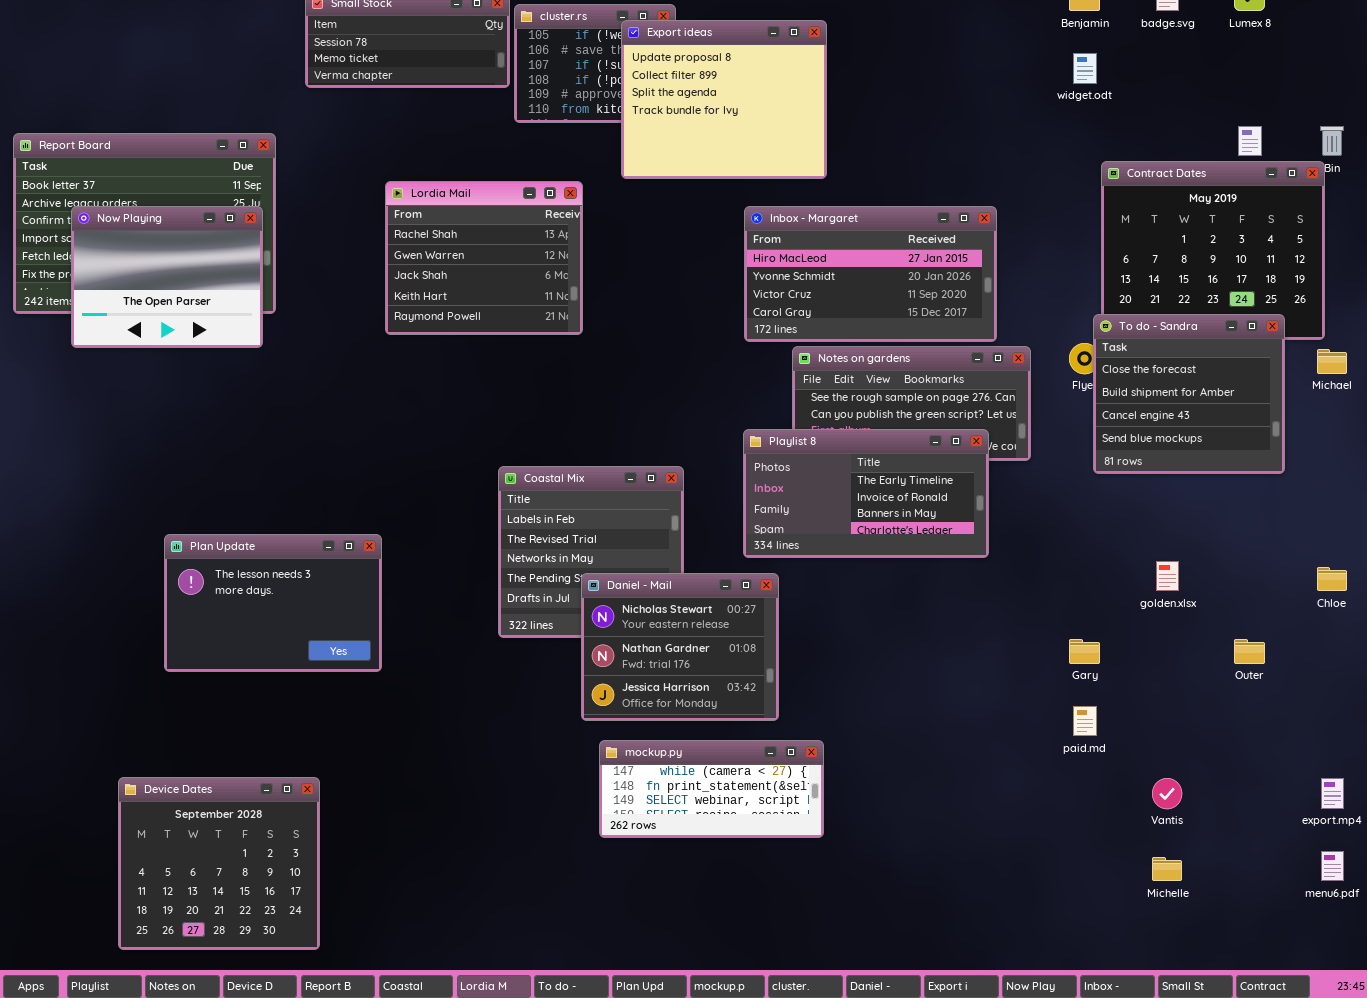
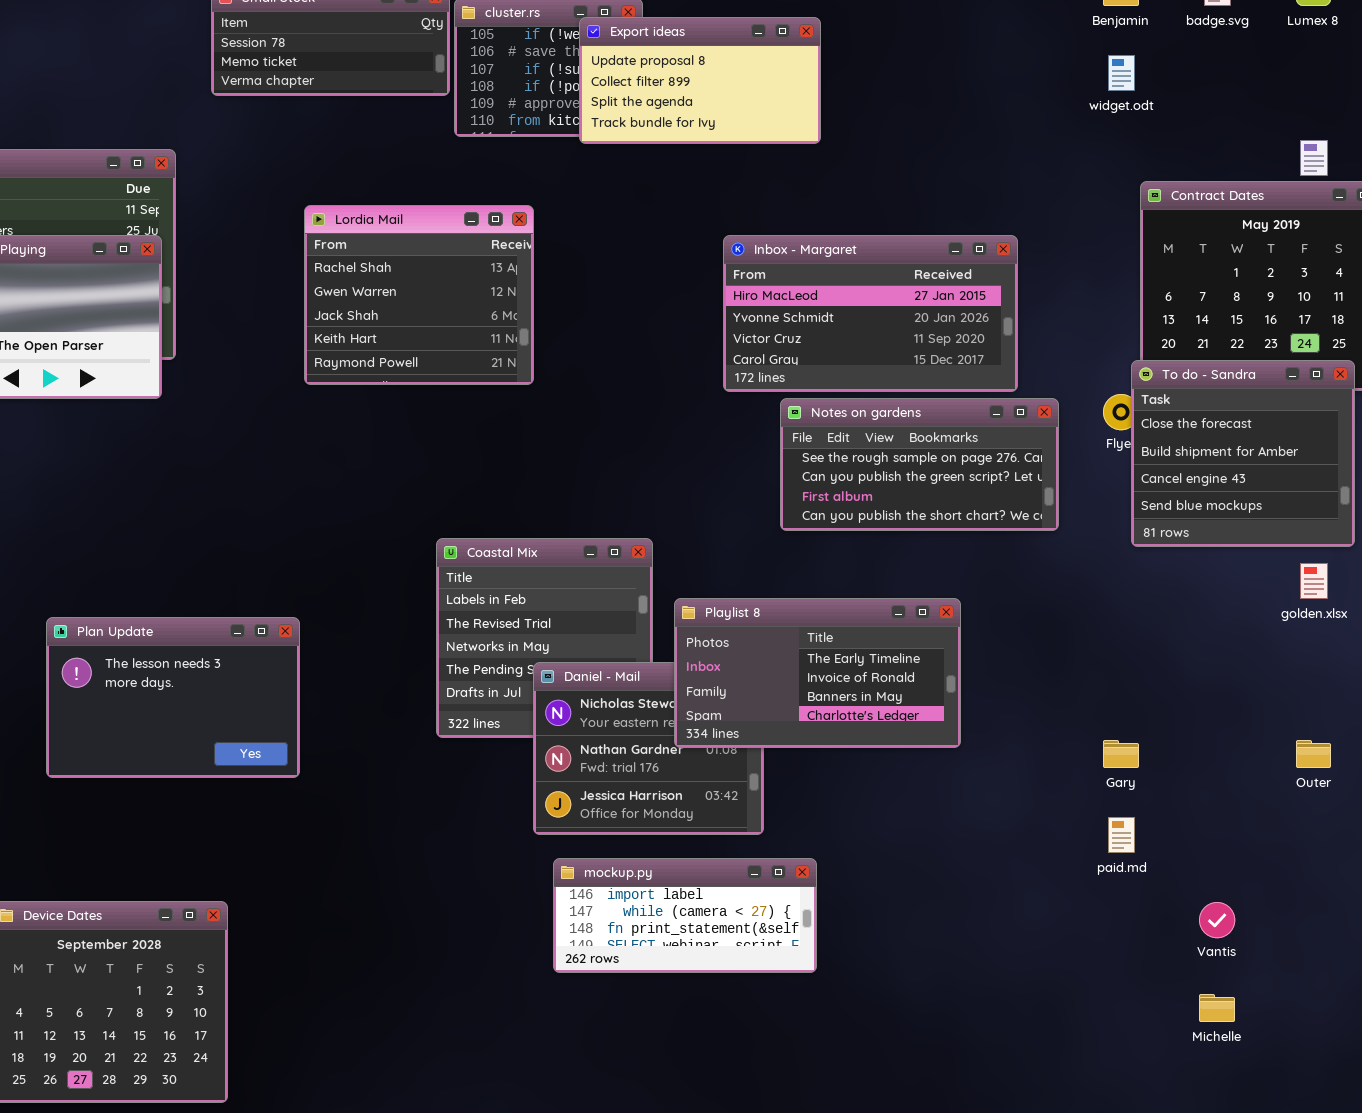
Export ideas: [621,20,827,179] -> [579,17,821,144], resized
Playlist 8: [743,429,989,558] -> [674,598,961,748], moved
golden.xlsx: [1156,561,1179,591] -> [1300,563,1328,599], moved
mockup.py: [599,740,824,838] -> [553,858,817,973], scrolled up 1 row

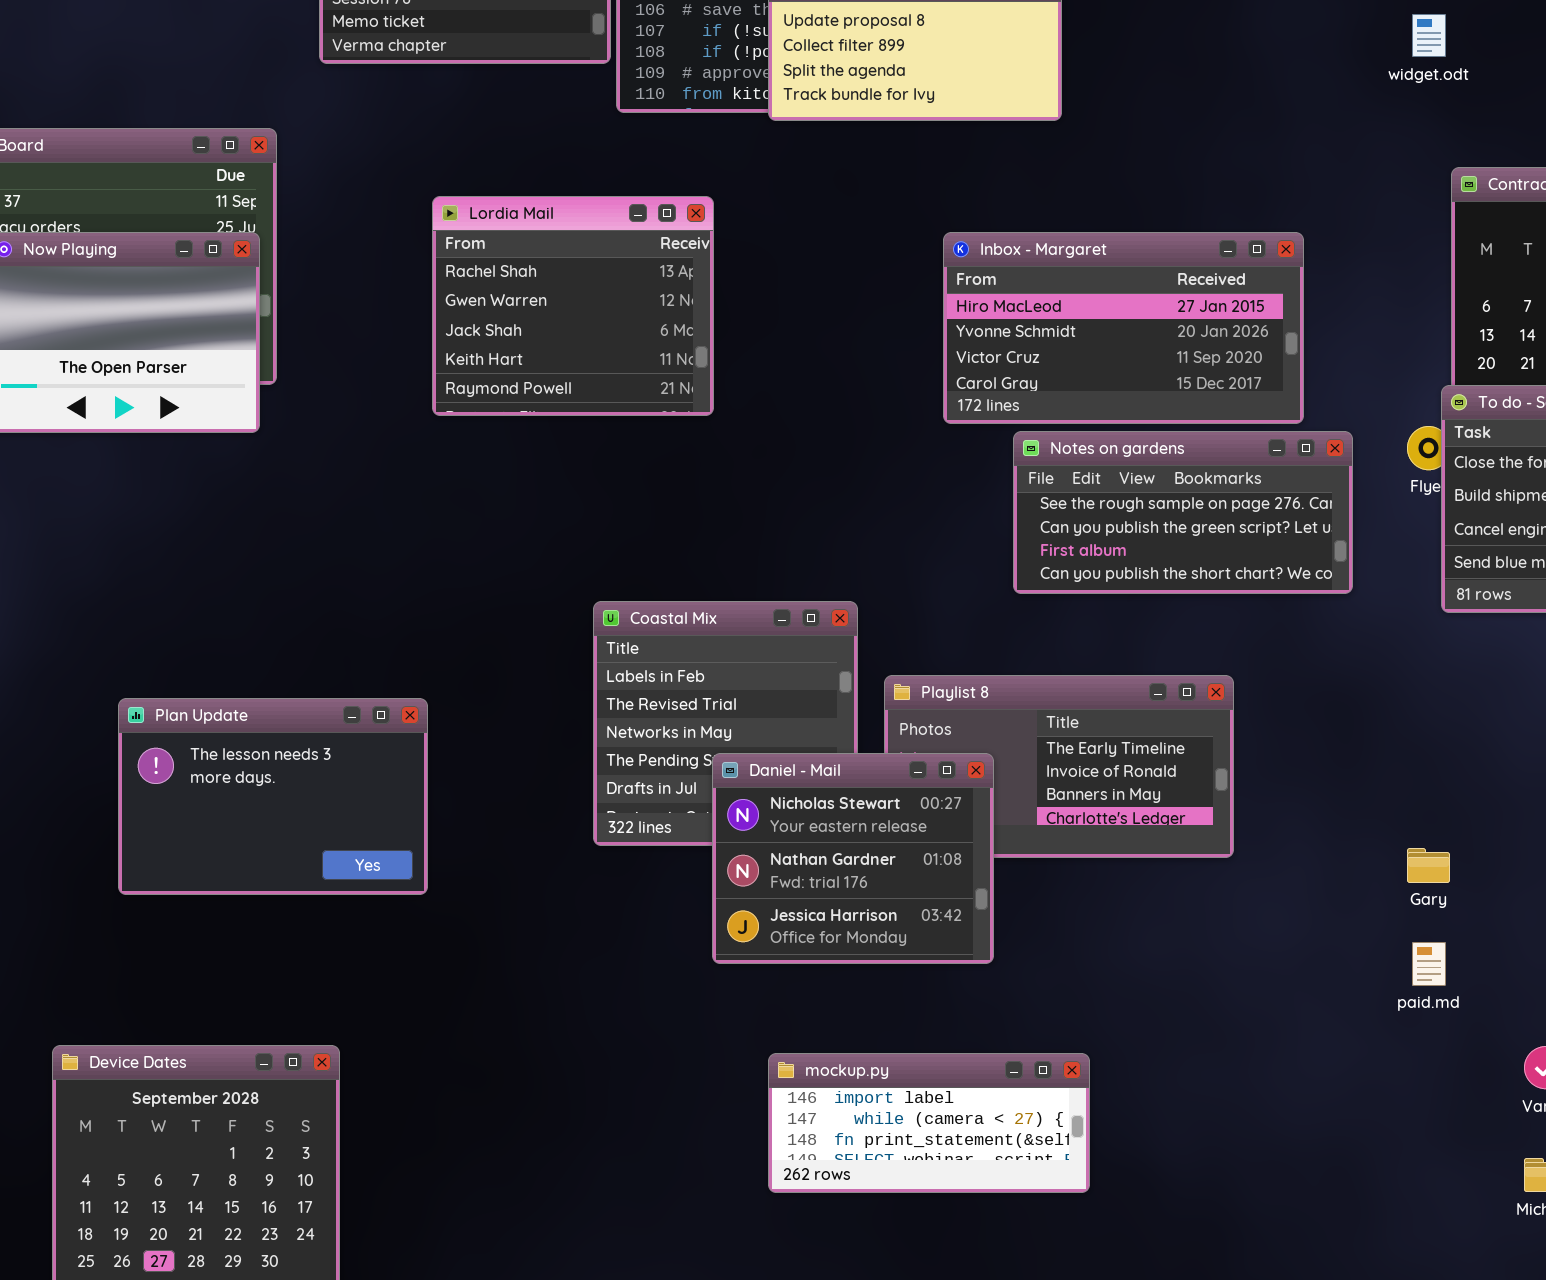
Daniel - Mail: [533,662,764,835] -> [712,753,994,964], raised
mockup.py: [553,858,817,973] -> [768,1053,1090,1193], moved

